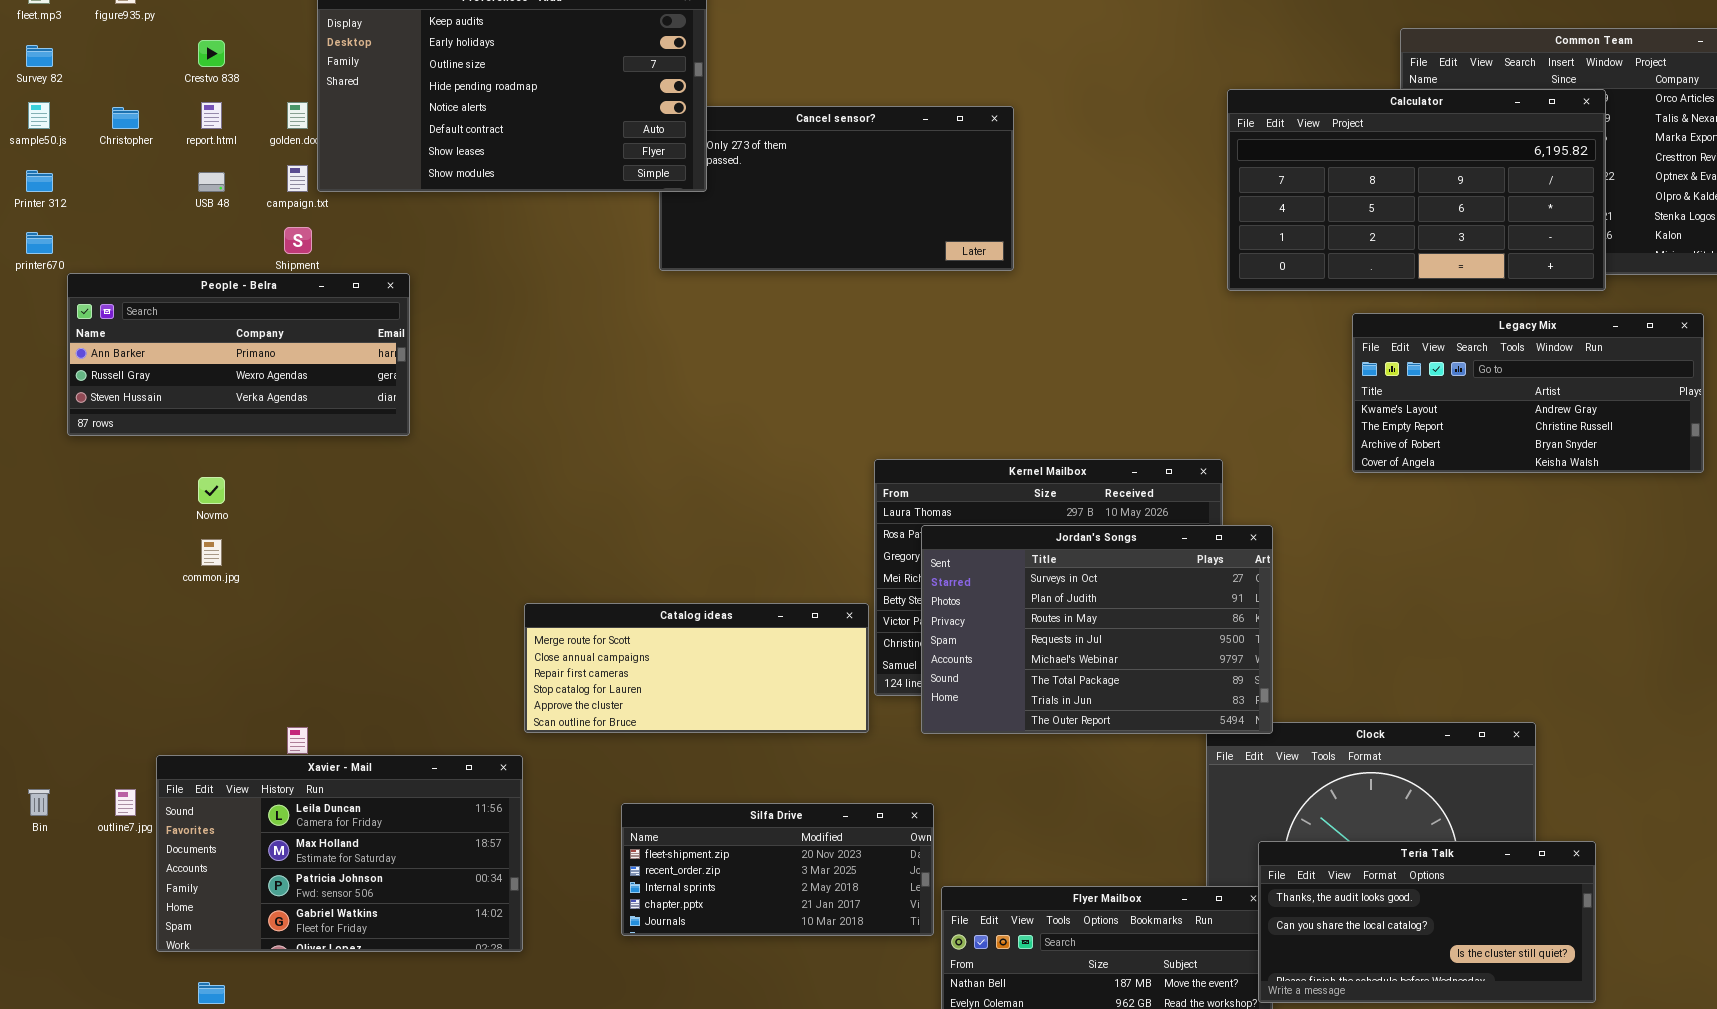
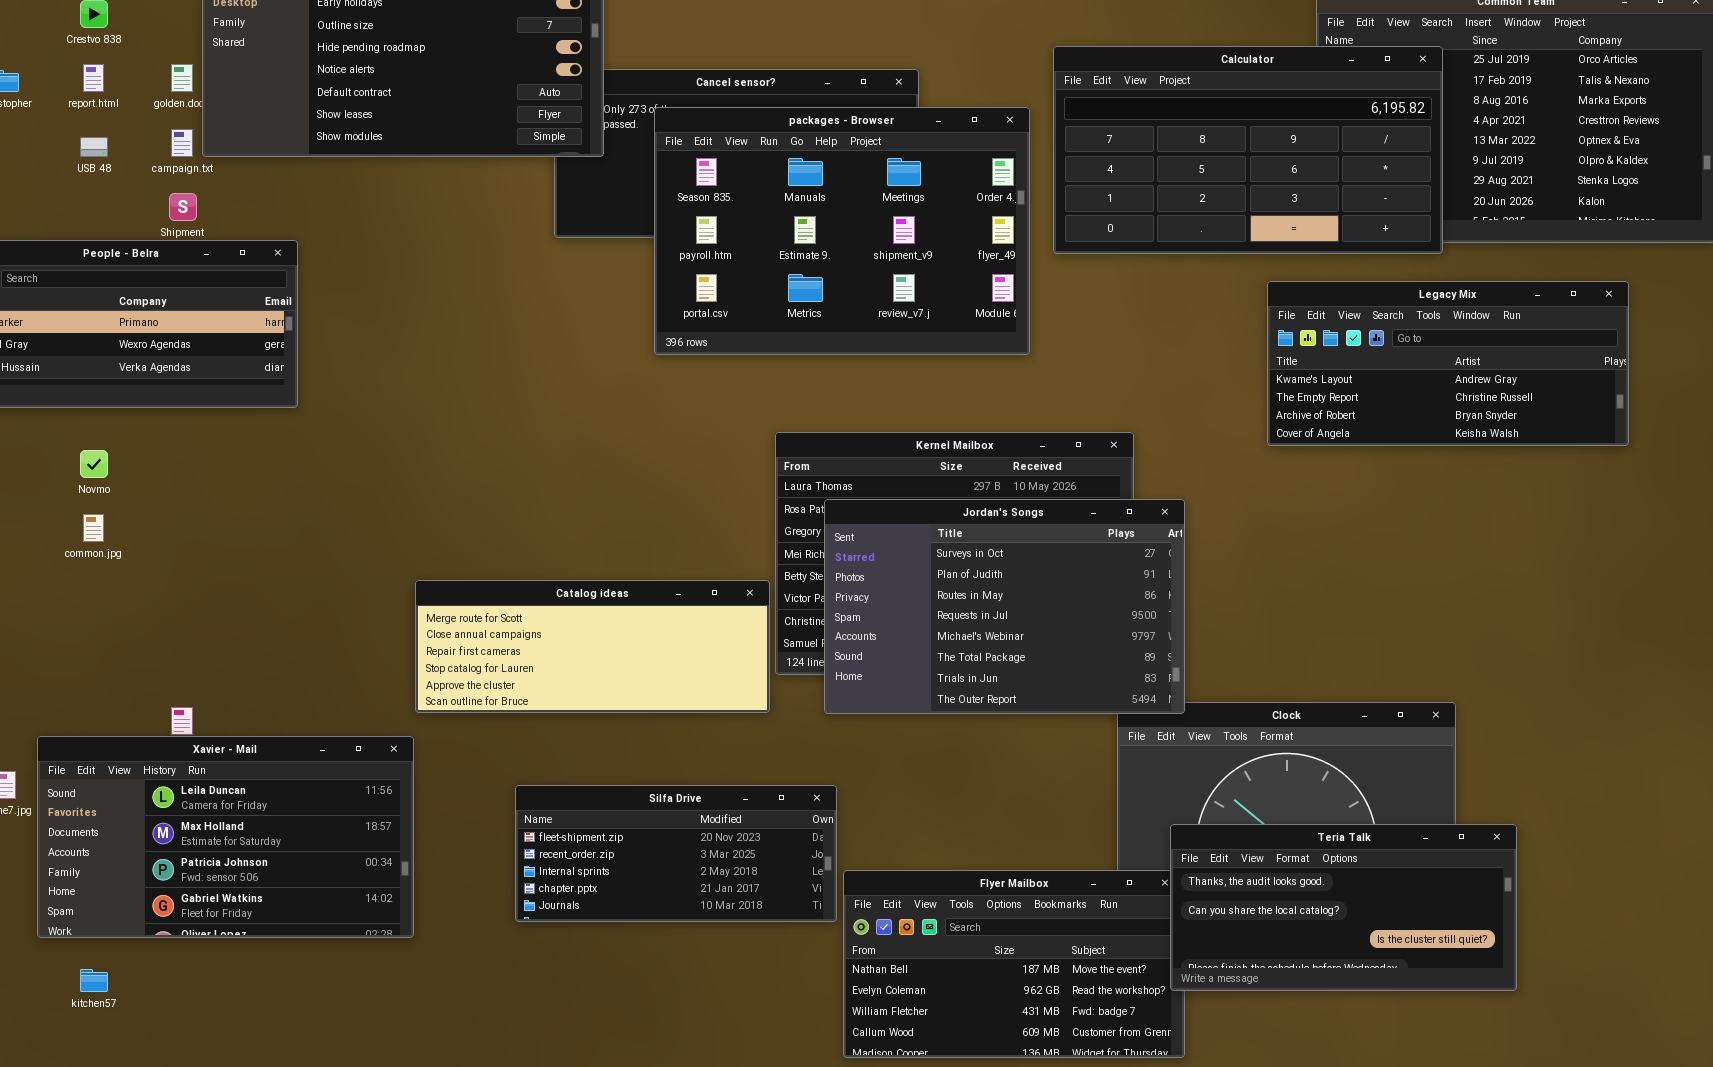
Calculator: [1227,89,1606,291] -> [1053,46,1443,254], moved
packages - Browser: none -> [654,107,1030,355], opened

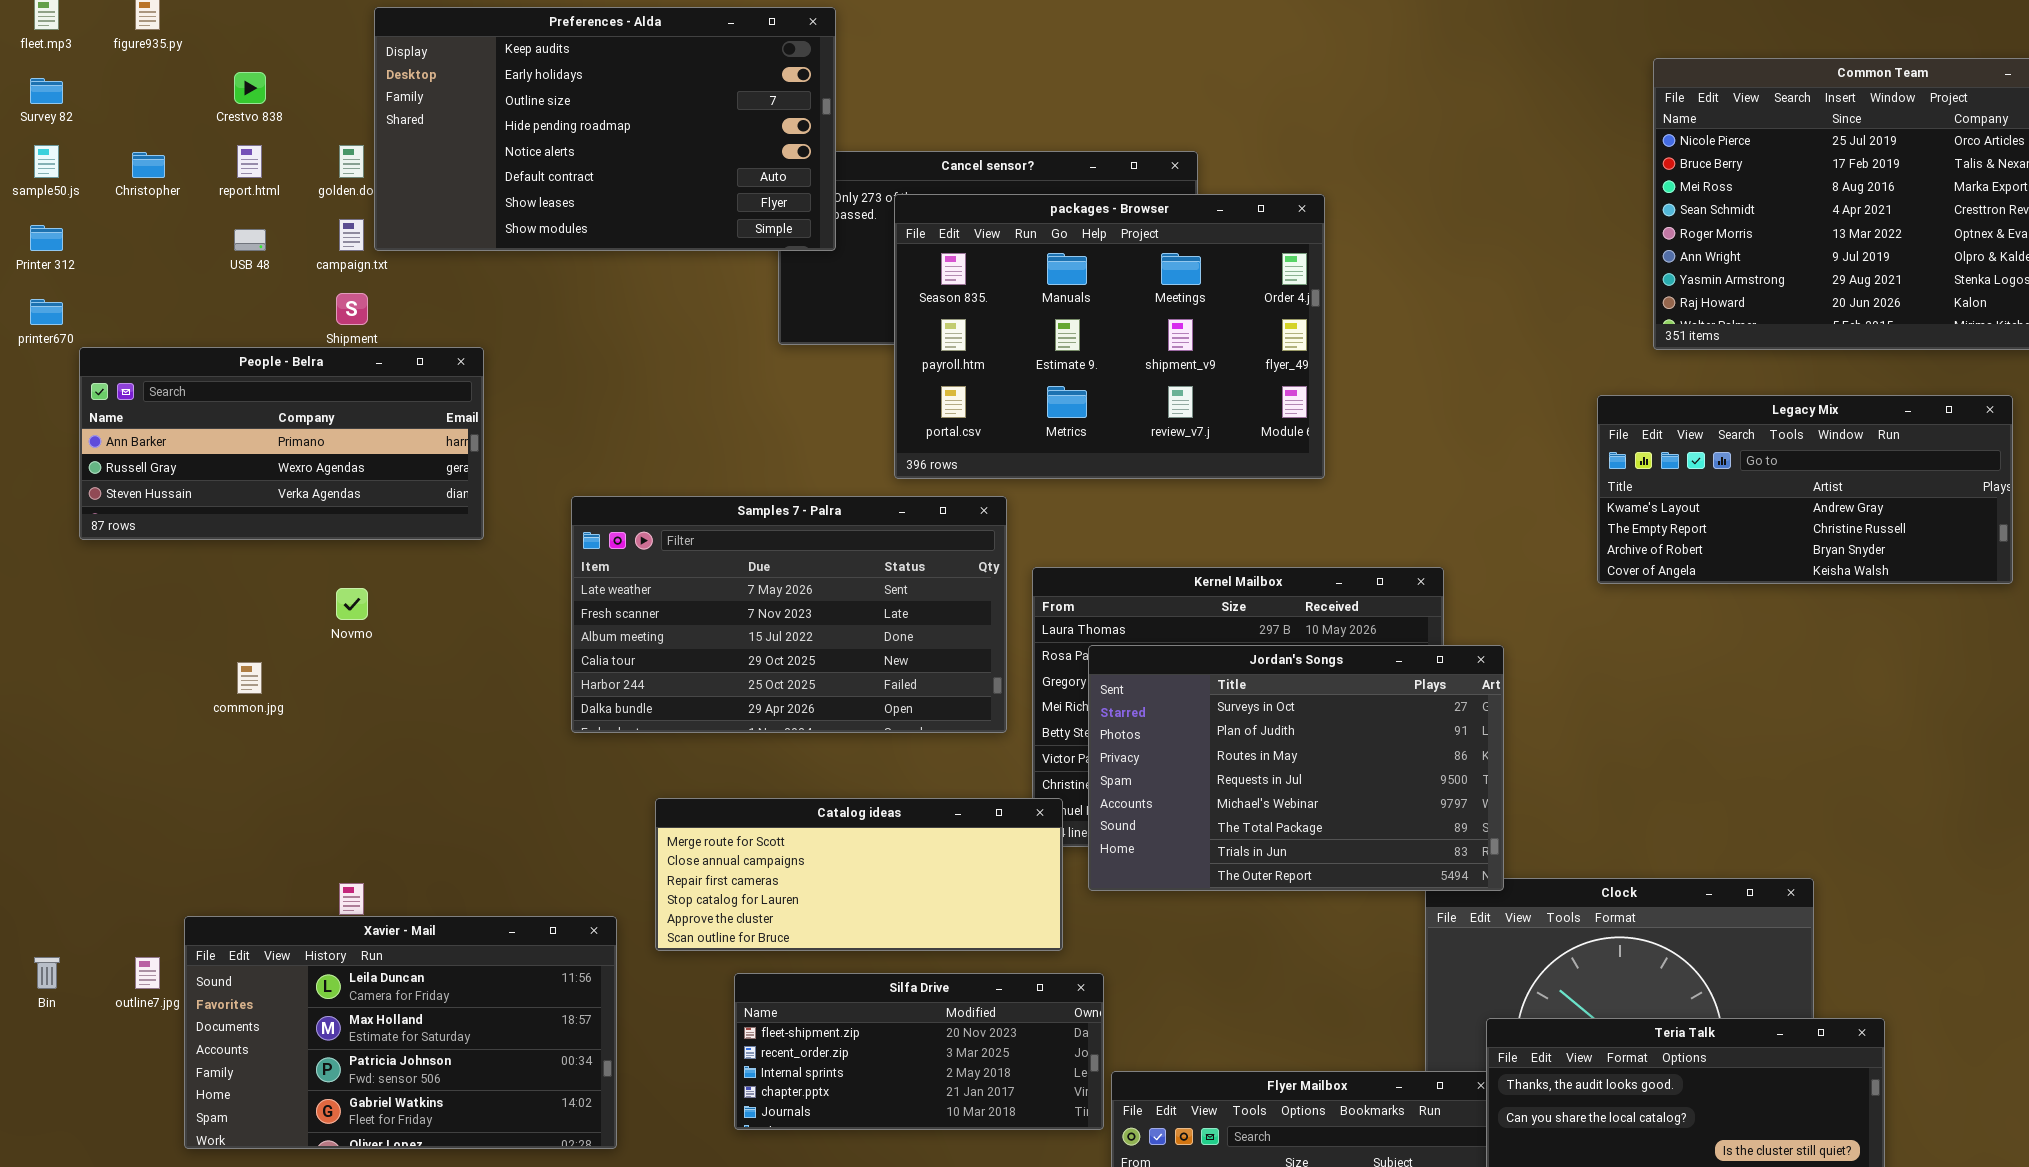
Calculator: [1053,46,1443,254] -> none, closed
Samples 7 - Palra: none -> [571,496,1007,733], opened
Novmo: [80,450,108,478] -> [336,588,368,620], moved
Catalog ideas: [415,580,770,713] -> [655,798,1063,951], moved

